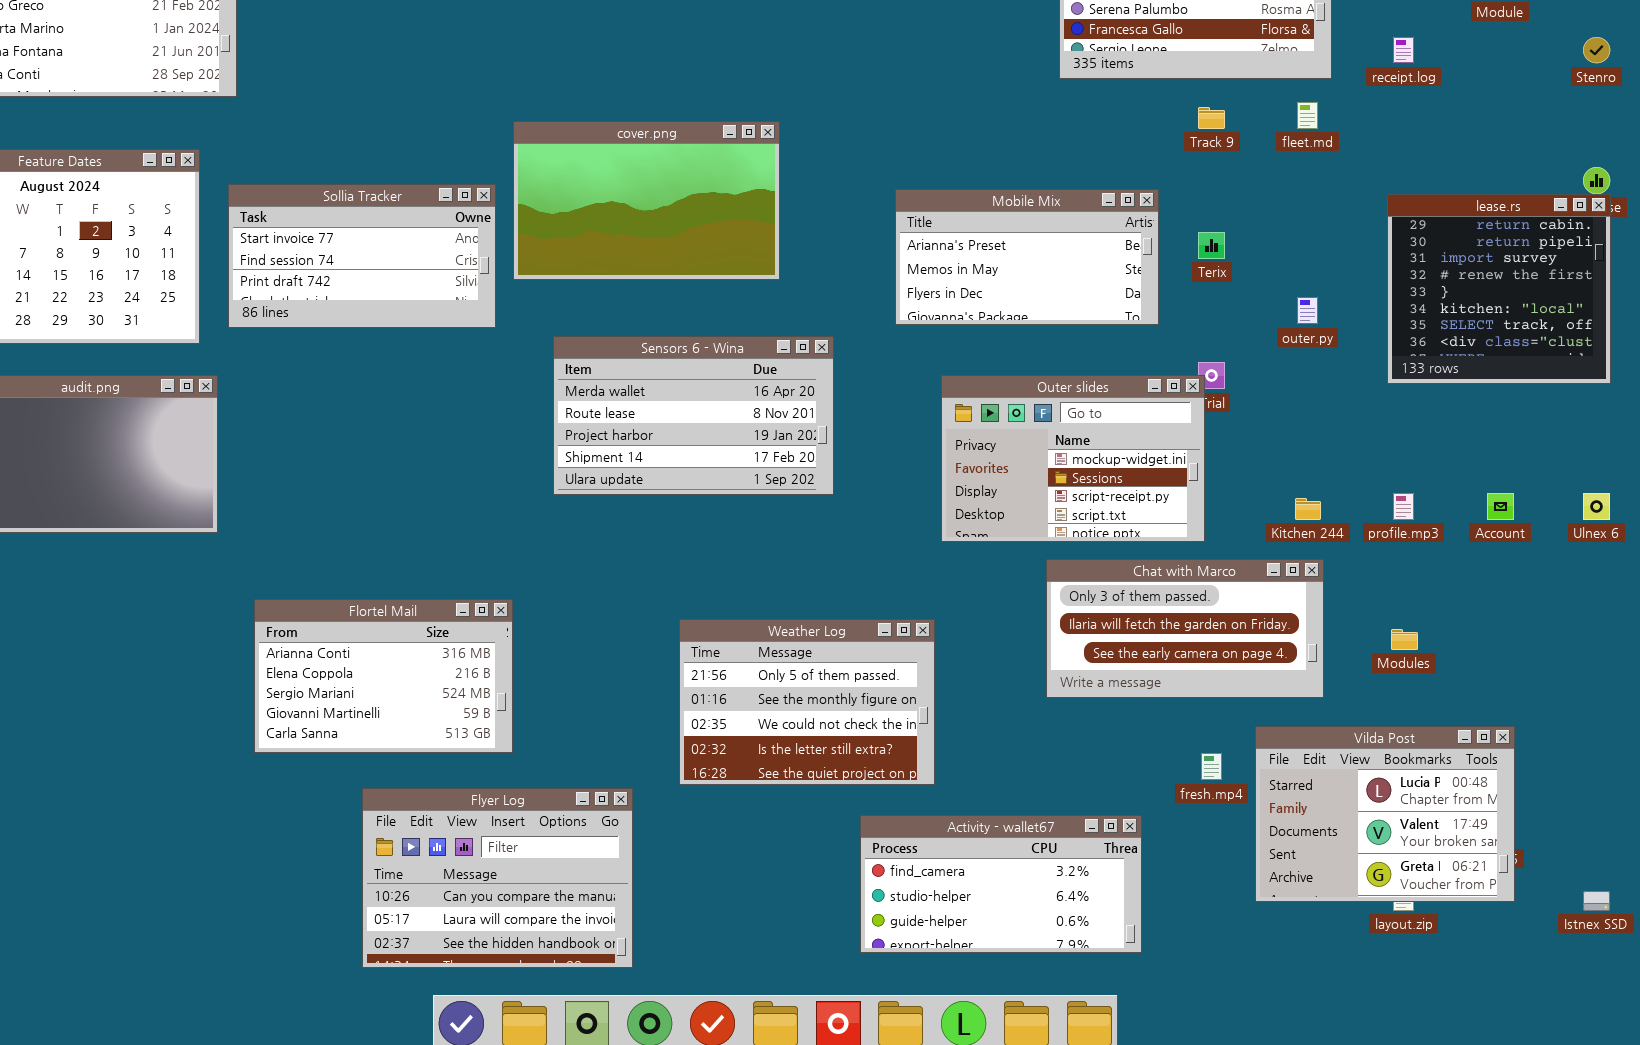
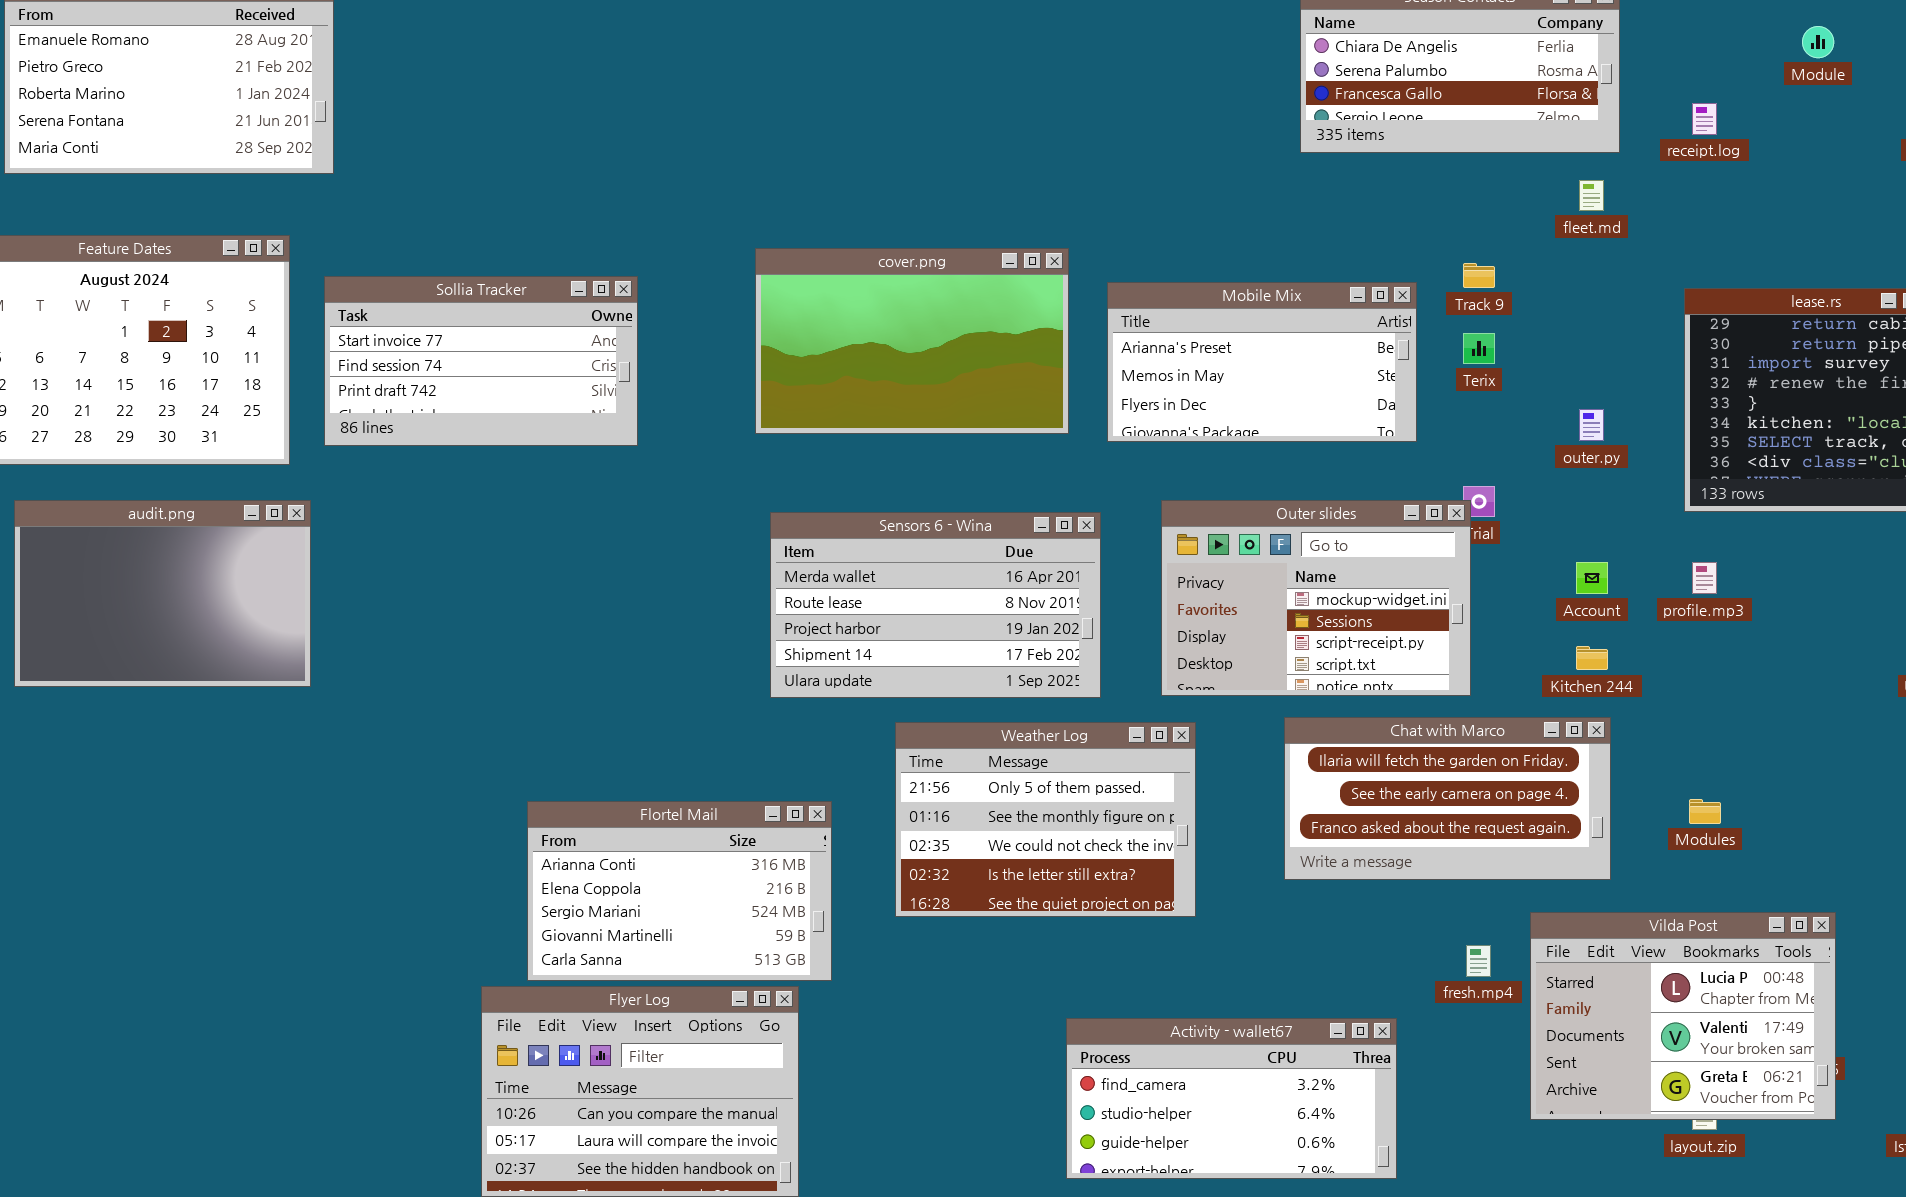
Track 9: [1198,107,1225,129] -> [1463,263,1495,288], moved
cover.png: [513,121,780,280] -> [755,248,1069,434], moved
Sensors 6 - Wina: [553,336,834,495] -> [770,512,1101,698], moved
profile.mp3: [1393,493,1414,520] -> [1692,562,1717,594], moved
Account: [1487,493,1514,520] -> [1576,562,1608,594], moved
Chat with Marco: [1046,559,1324,698] -> [1284,717,1611,880], scrolled down 1 row
Flortel Mail: [254,599,513,753] -> [527,801,832,981], moved
Weather Log: [679,619,935,785] -> [895,722,1196,917], moved

